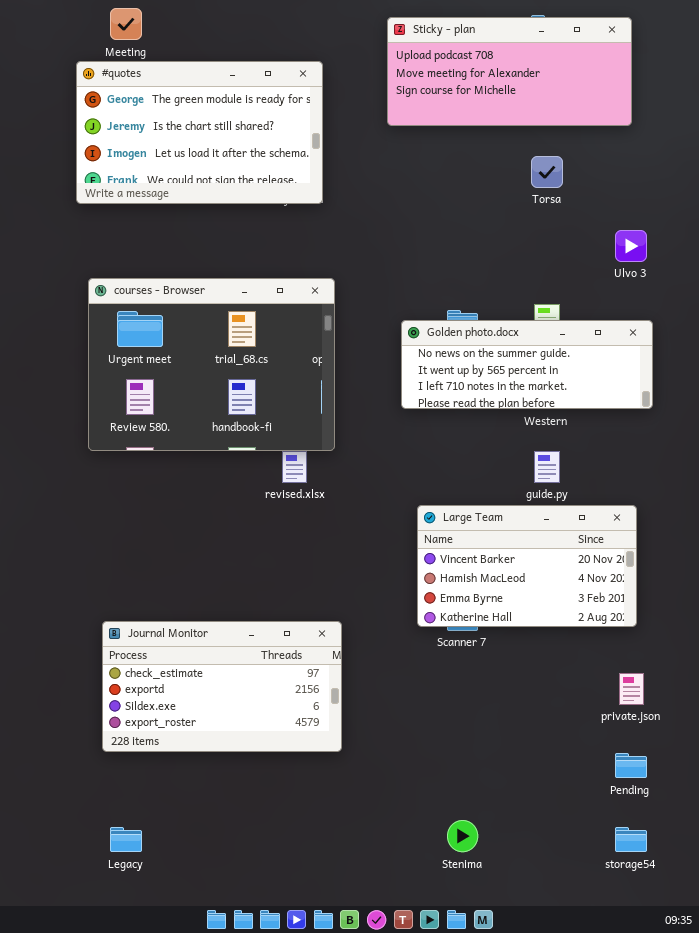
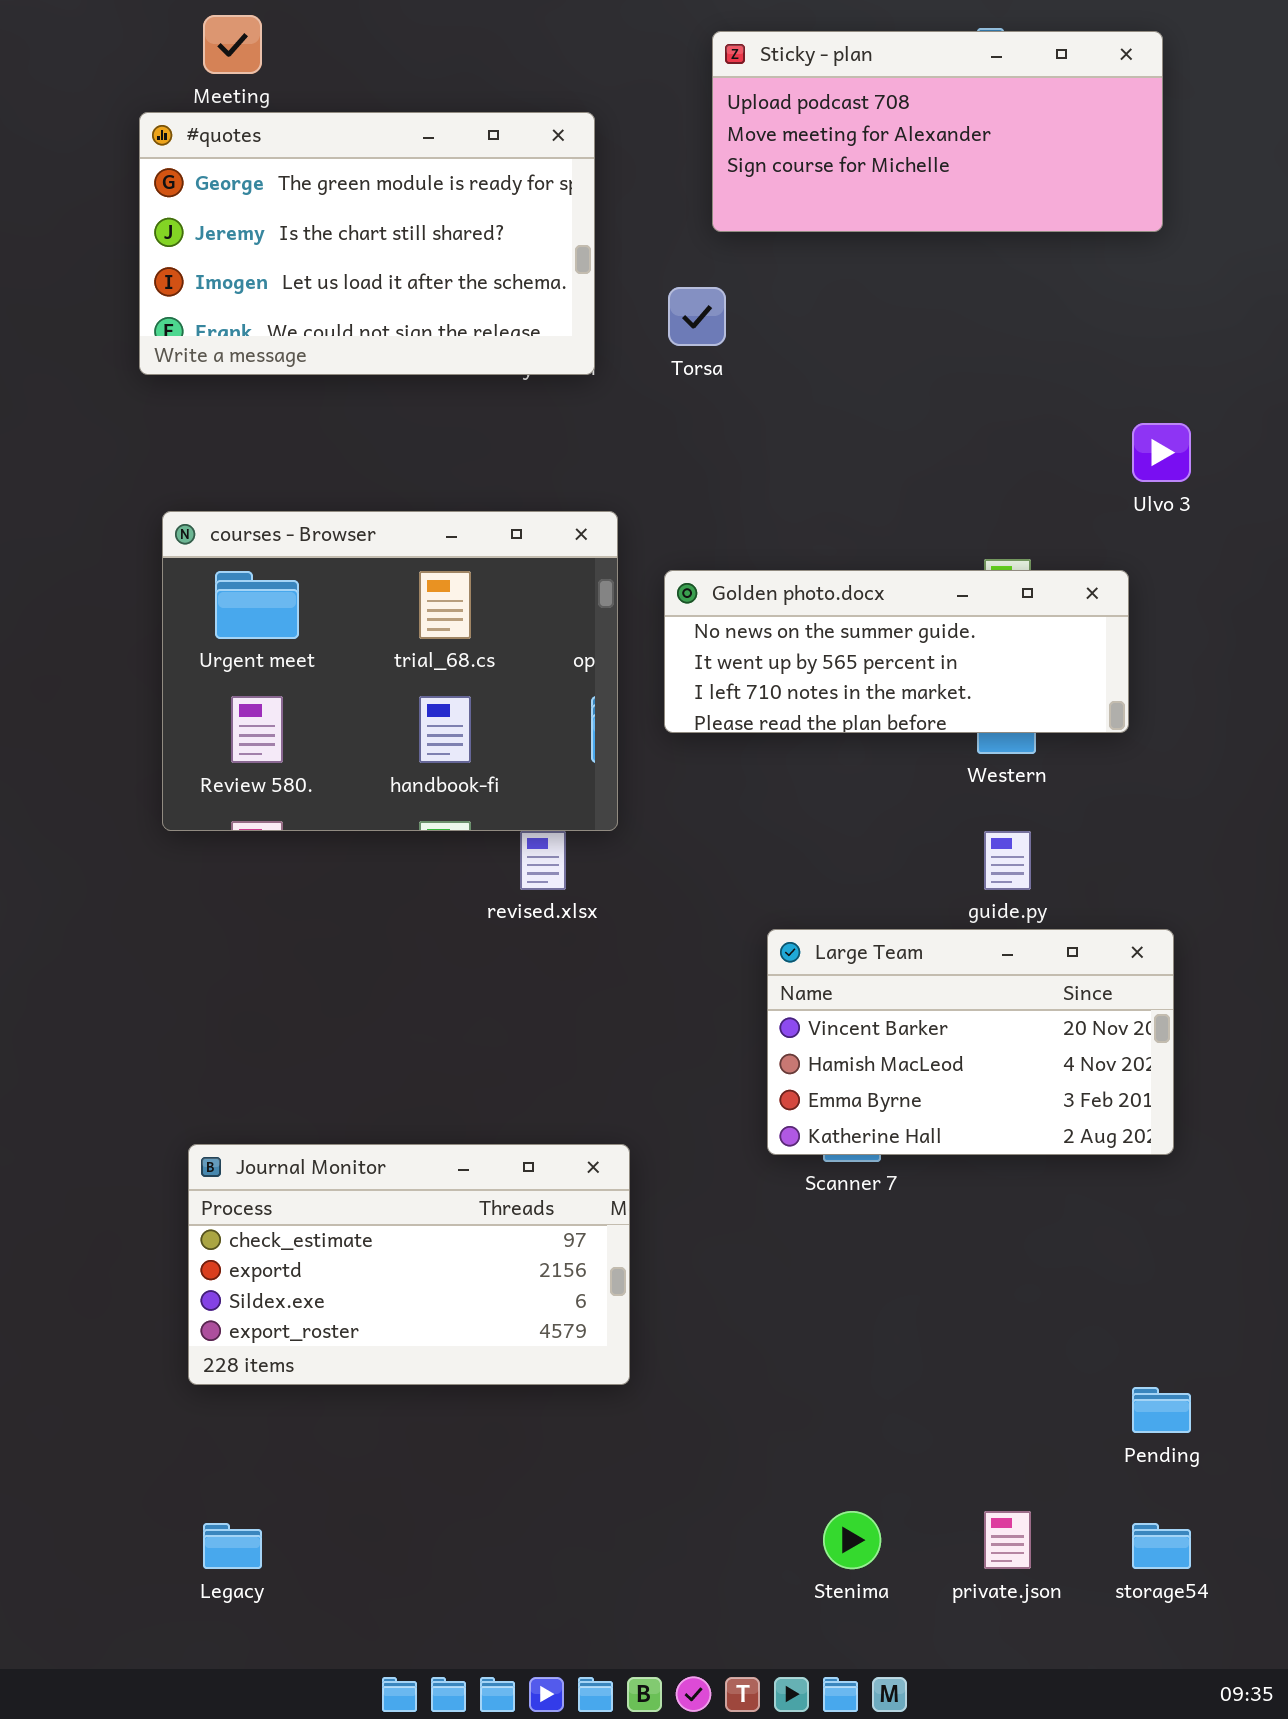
Torsa: [531,156,563,188] -> [668,287,726,346], moved
Golden photo.docx: [401,320,653,409] -> [664,570,1129,733], moved
private.json: [619,673,644,705] -> [984,1511,1031,1569], moved

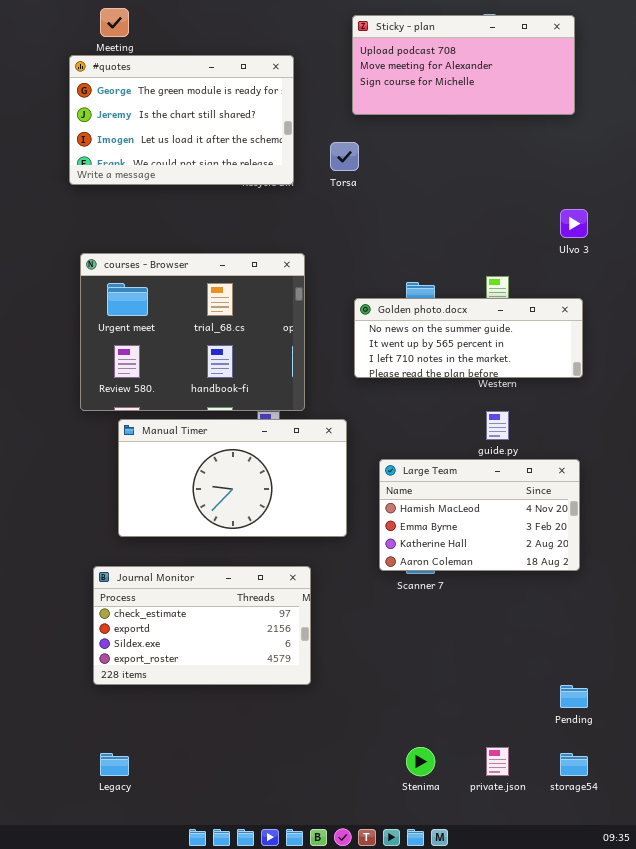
Golden photo.docx: [664,570,1129,733] -> [354,298,583,378], moved
Manual Timer: none -> [118,419,347,537], opened
Large Team: [767,929,1174,1155] -> [379,459,580,571], scrolled down 1 row

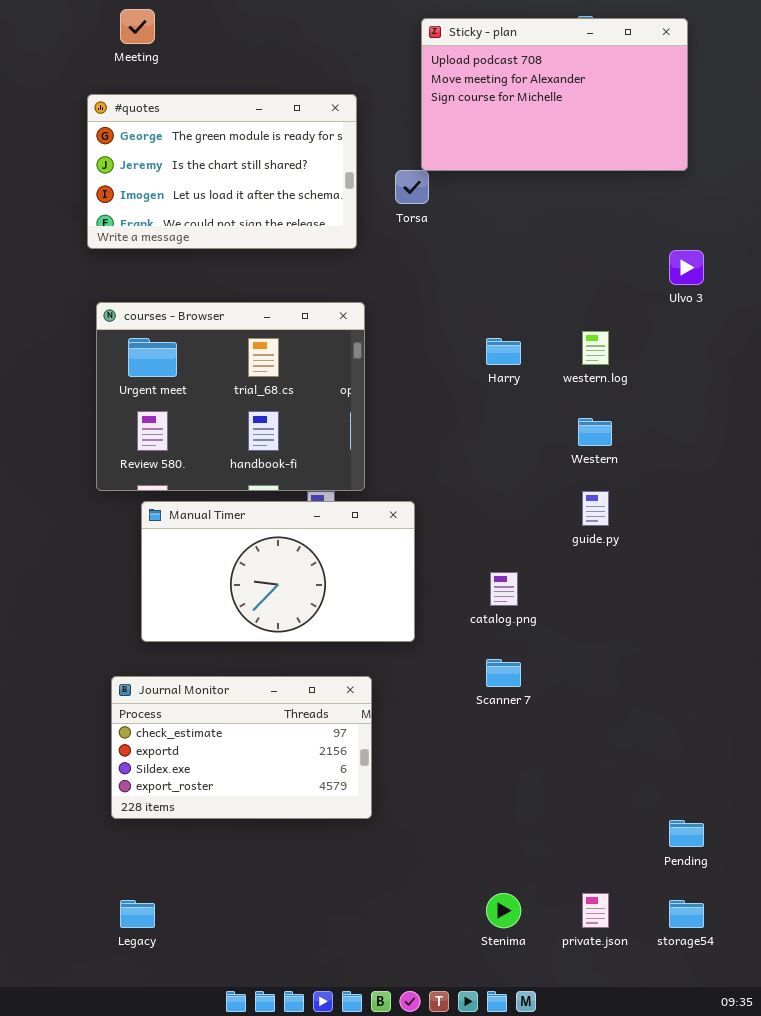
Sticky - plan: [352,15,575,115] -> [421,18,688,171], resized
#quotes: [69,55,294,185] -> [87,94,357,249], moved
Golden photo.docx: [354,298,583,378] -> none, closed
Large Team: [379,459,580,571] -> none, closed

